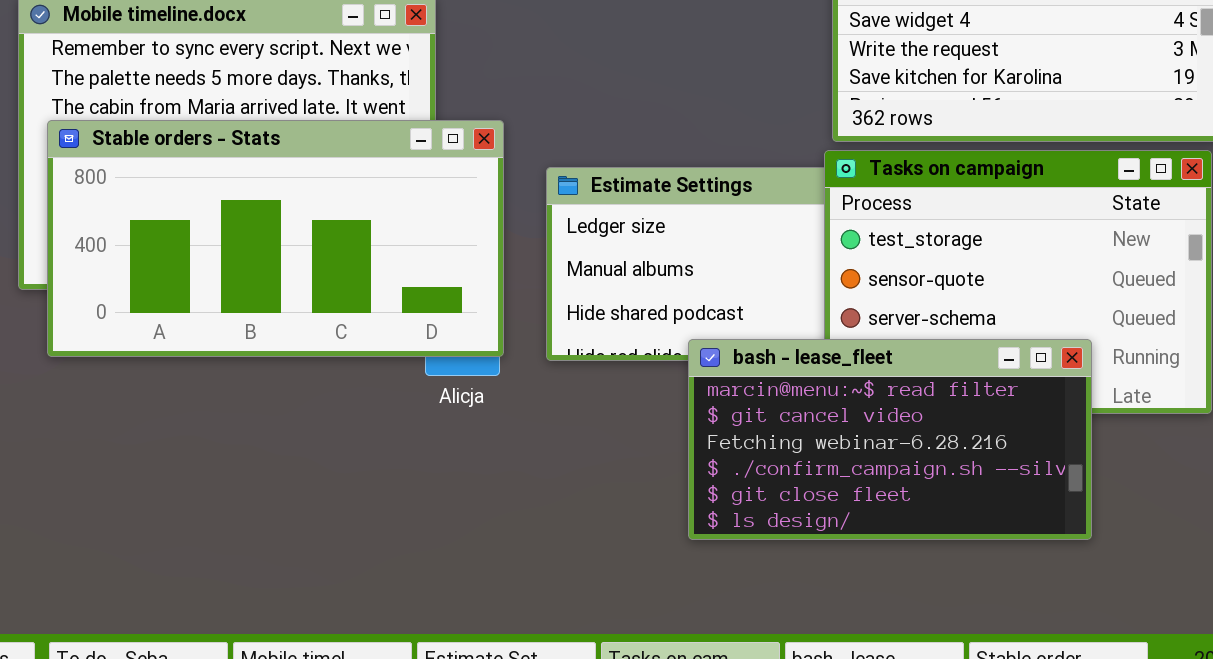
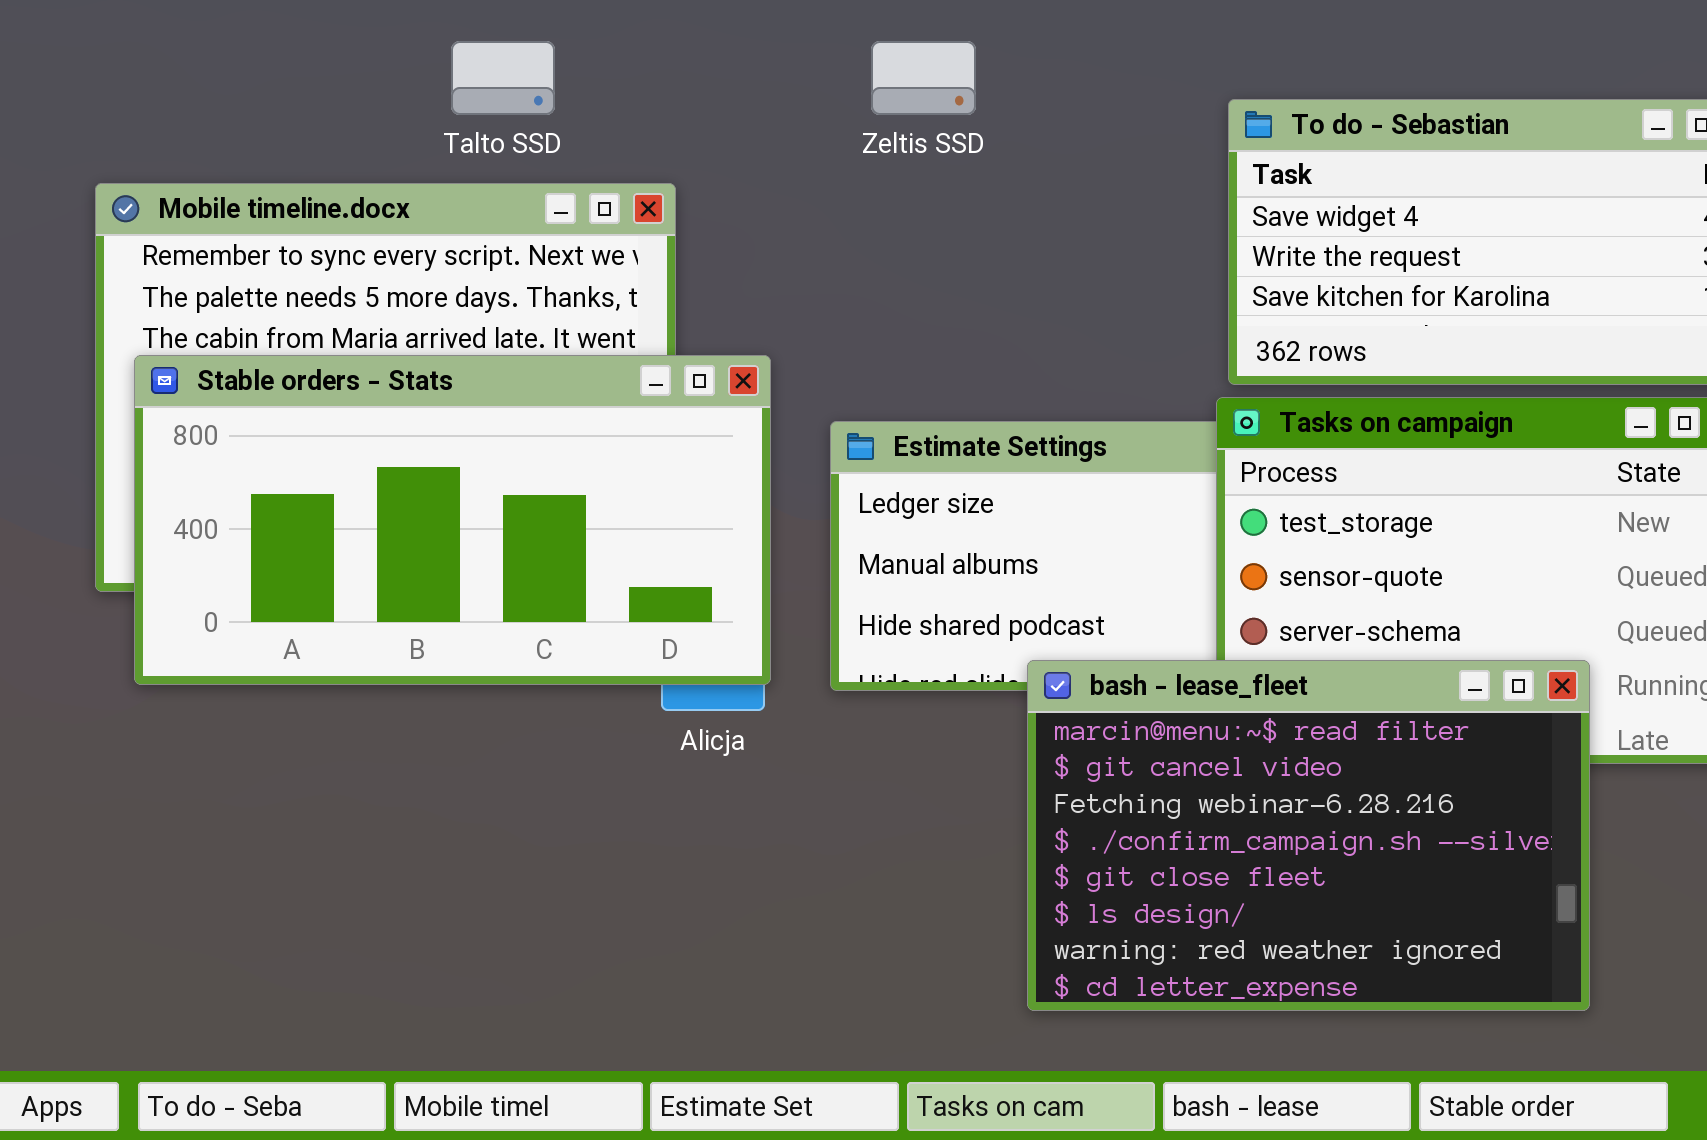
bash - lease_fleet: [688,339,1092,540] -> [1027,660,1590,1011], resized

